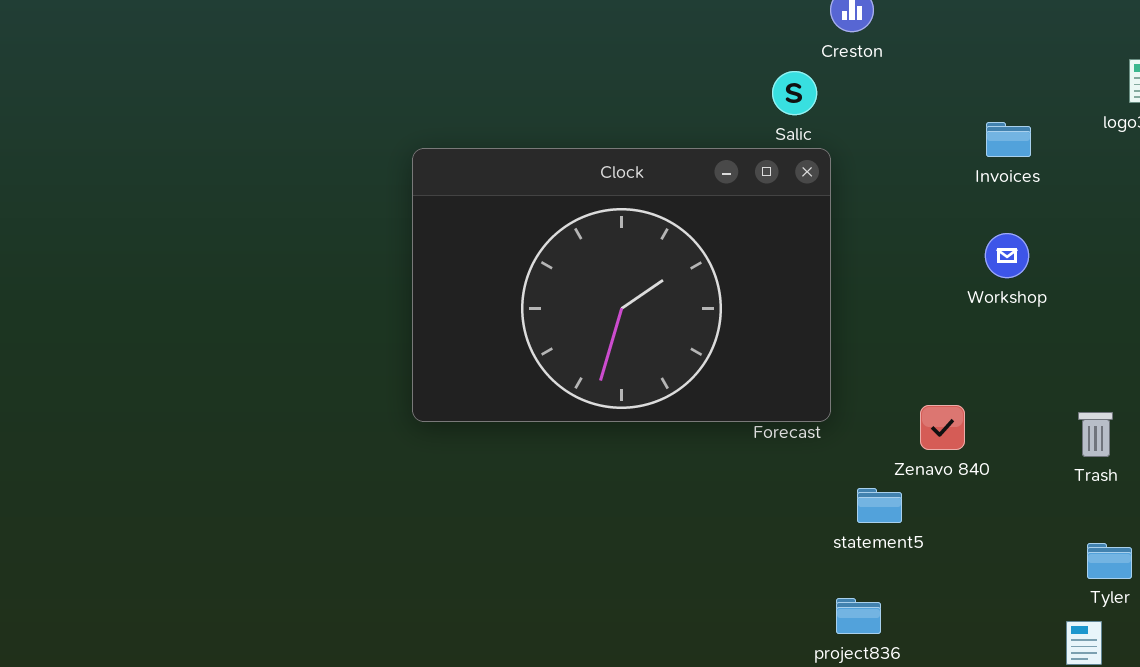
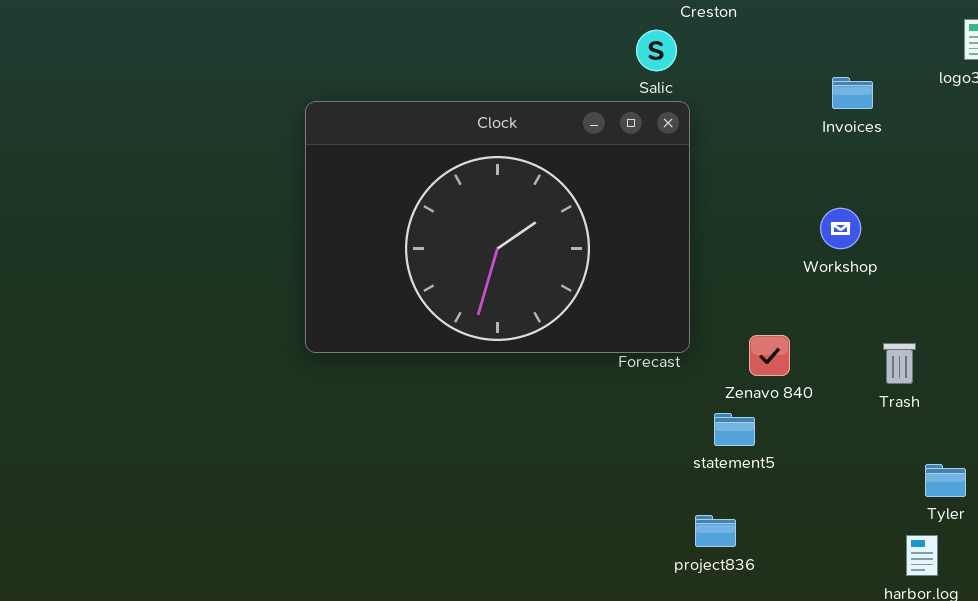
Workshop: [985,233,1029,278] -> [820,208,861,249], moved
Zenavo 840: [920,405,965,450] -> [749,335,790,376], moved
Trash: [1078,412,1113,457] -> [883,343,916,384], moved

